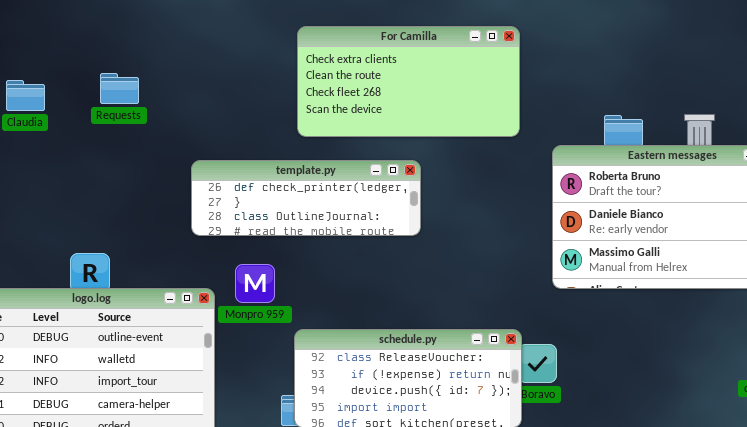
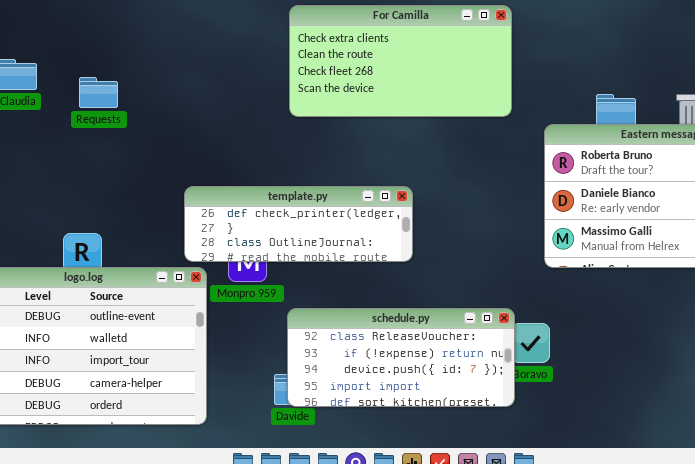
Requests: [100,73,139,104] -> [79,77,118,108], moved
template.py: [191,160,421,236] -> [184,186,413,262], moved

